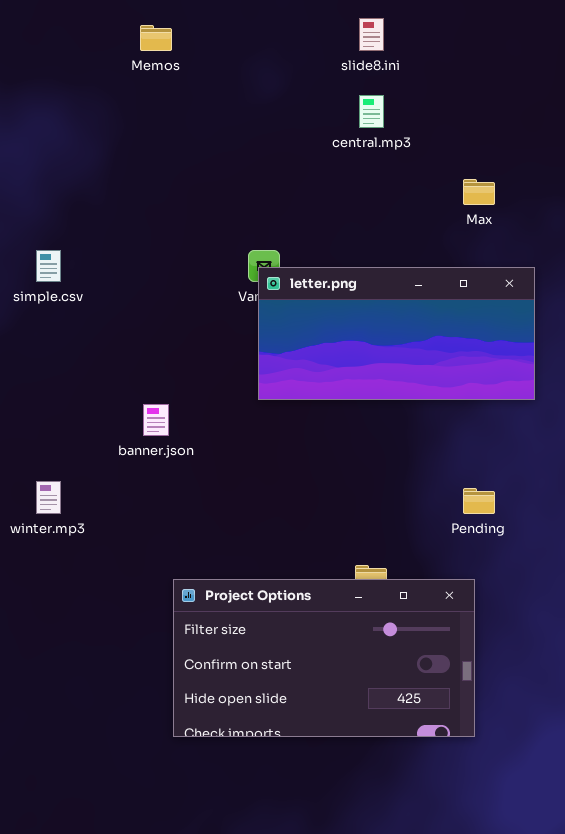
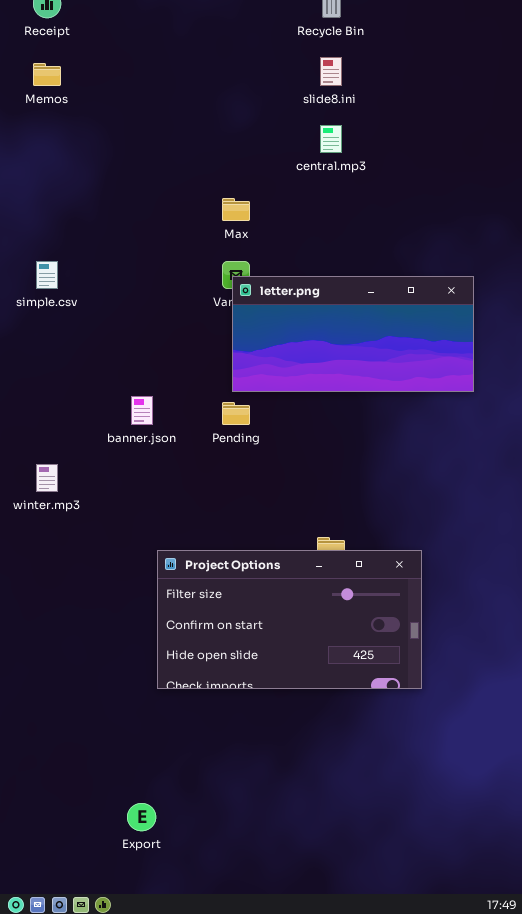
Memos: [140,25,172,51] -> [33,63,61,86], moved
Max: [463,179,495,205] -> [222,198,250,221], moved
Pending: [463,488,495,514] -> [222,402,250,425], moved

